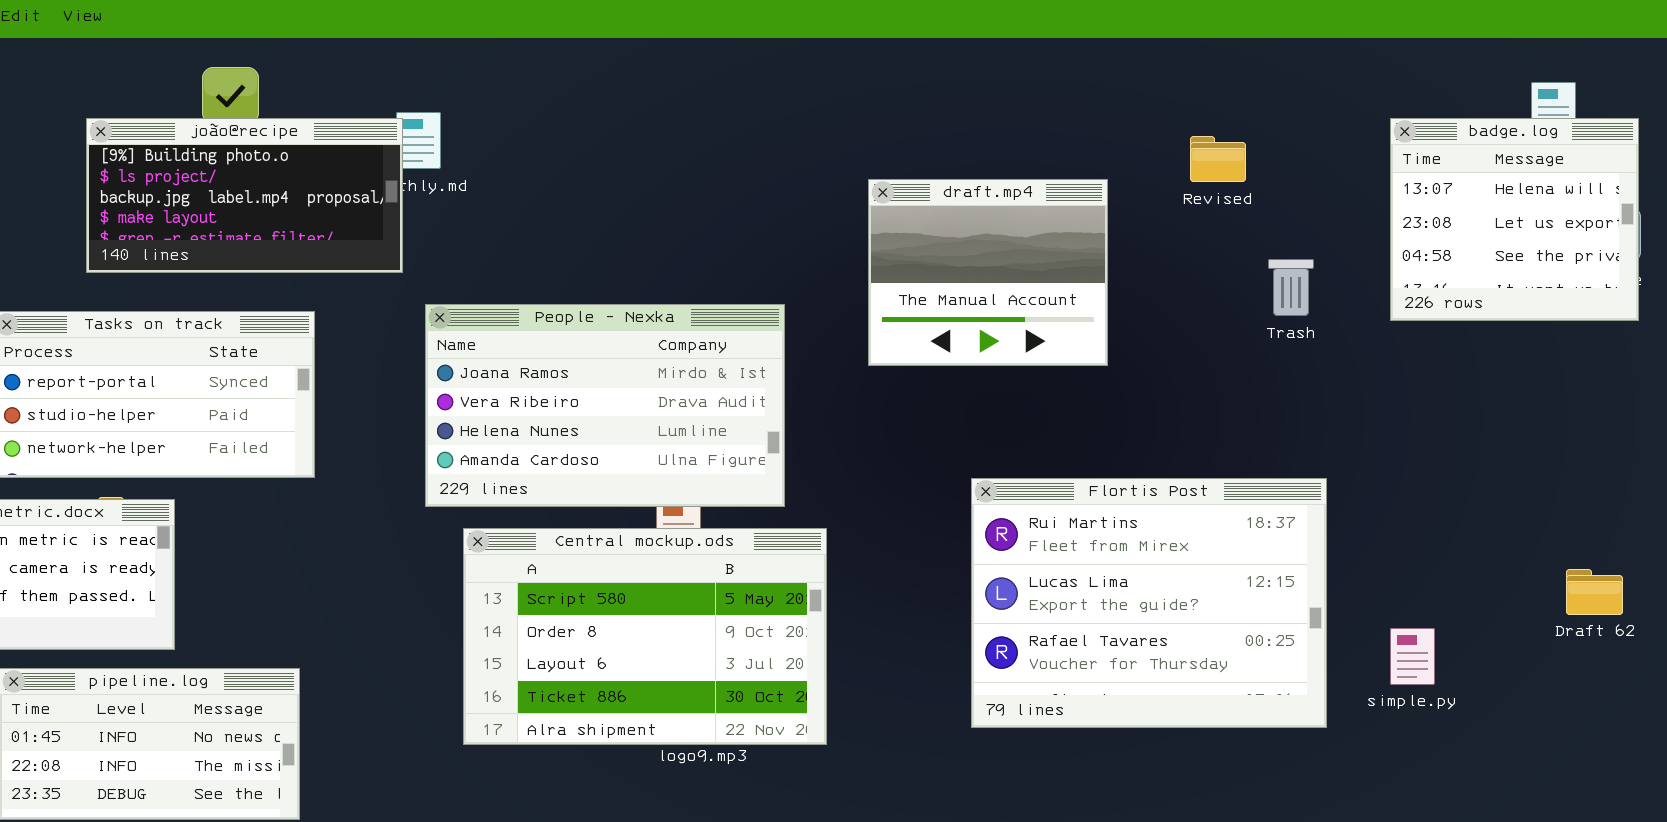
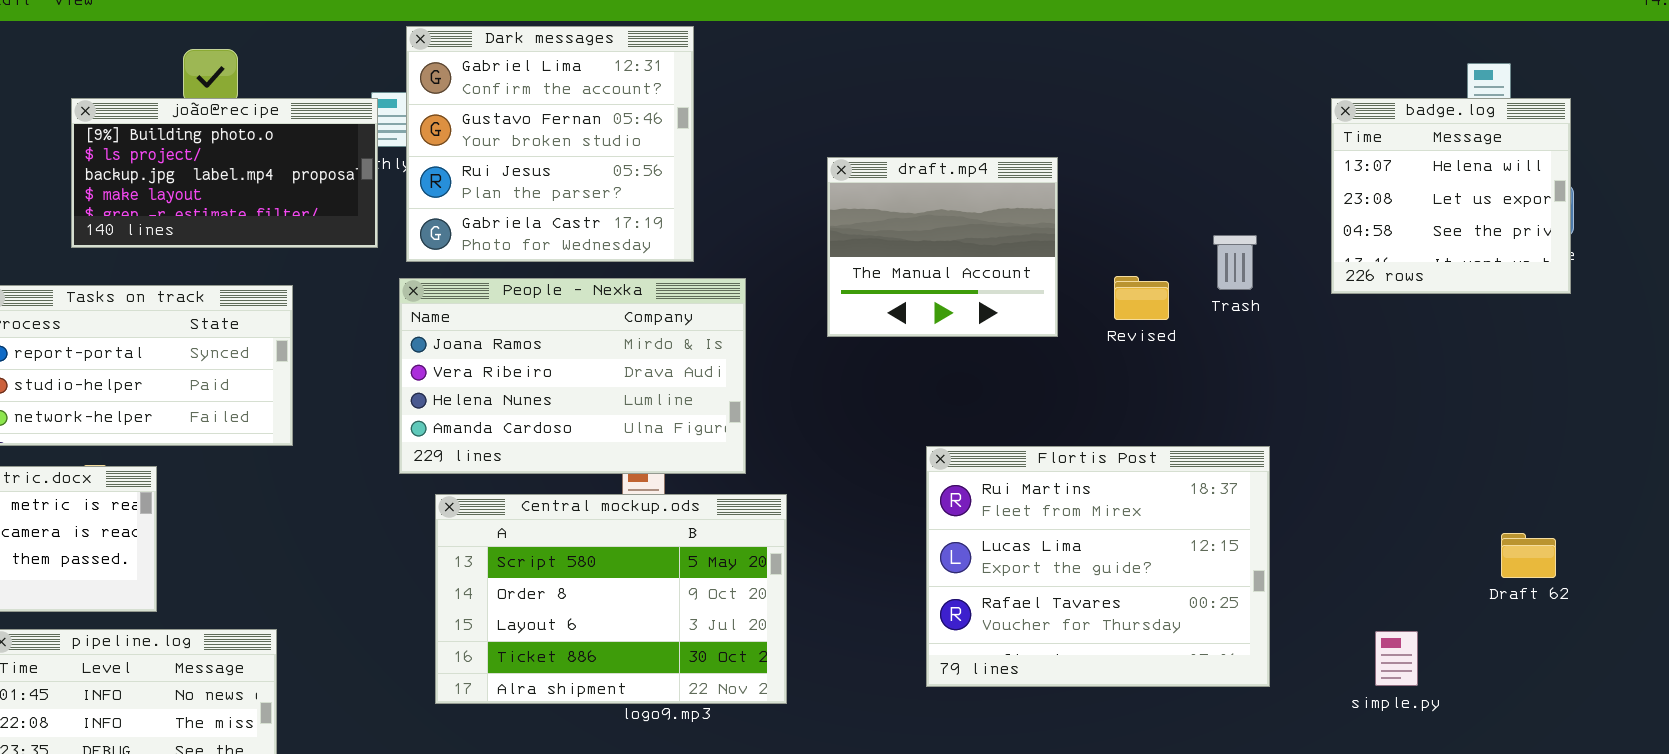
Dark messages: none -> [406,26,694,262], opened
Revised: [1190,136,1246,182] -> [1114,276,1169,320], moved
simple.py: [1390,628,1435,685] -> [1375,631,1418,686], moved

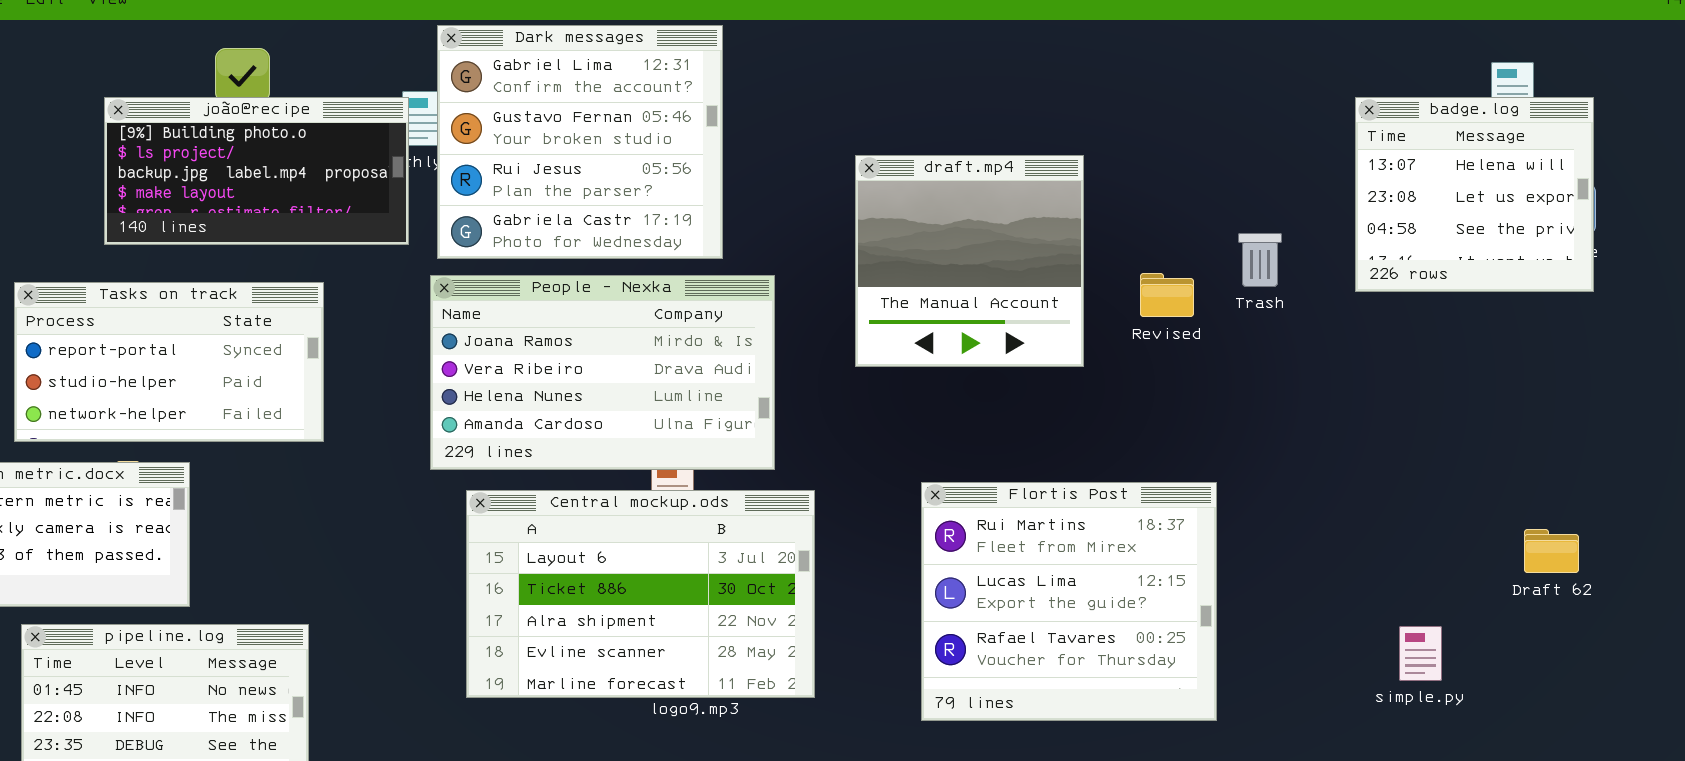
draft.mp4: [827,157,1058,337] -> [855,155,1084,367], resized
Flortis Post: [926,446,1270,687] -> [921,482,1217,721], moved, resized
Central mockup.ods: [435,494,787,704] -> [466,490,815,698], scrolled down 2 rows

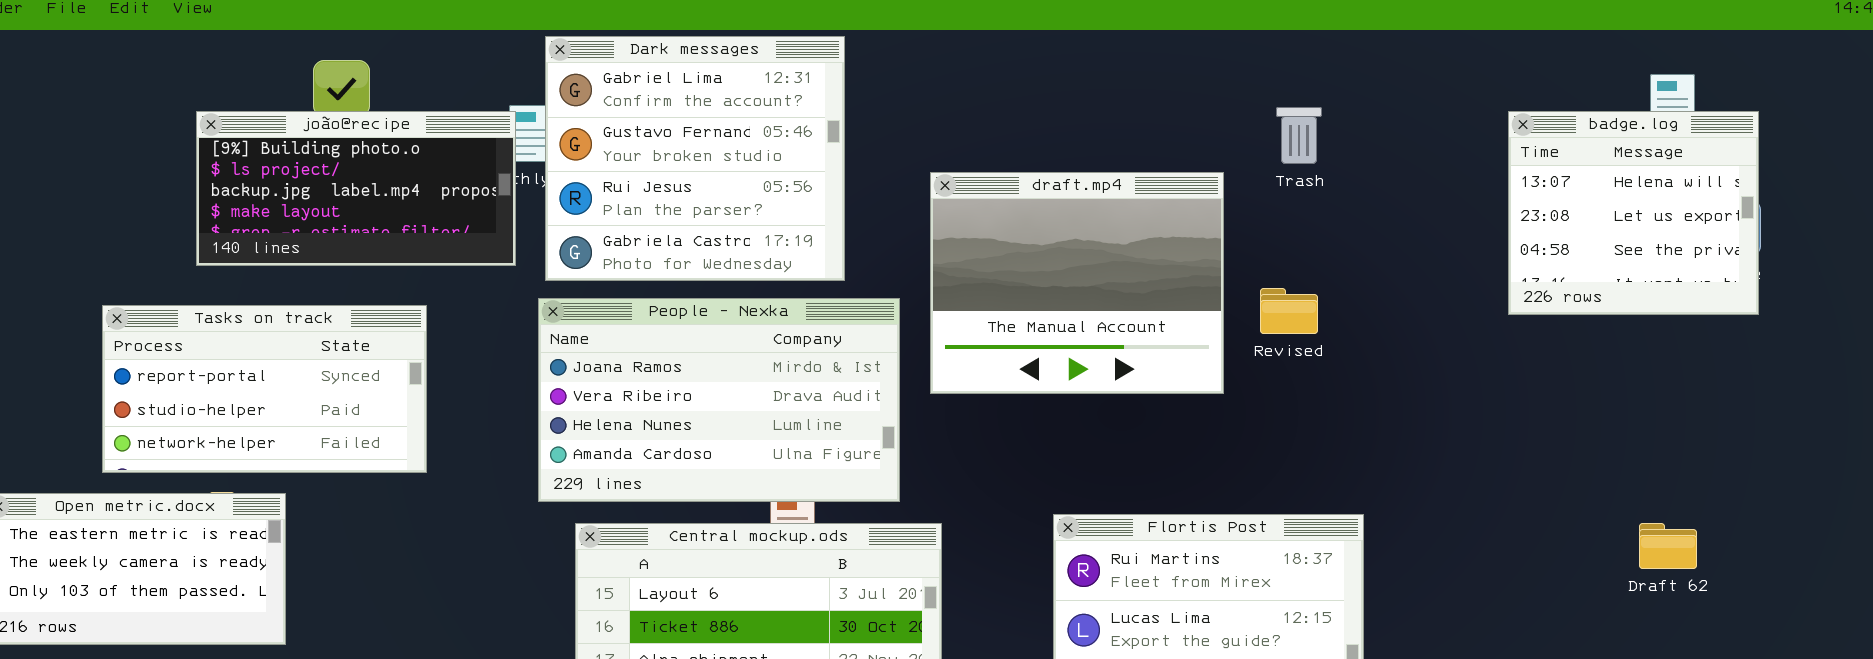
draft.mp4: [855,155,1084,367] -> [930,172,1224,394], resized
Trash: [1238,233,1282,287] -> [1276,107,1322,164], moved
Revised: [1140,273,1194,317] -> [1260,288,1318,334], moved
Draft 62: [1524,529,1579,573] -> [1639,523,1697,569], moved

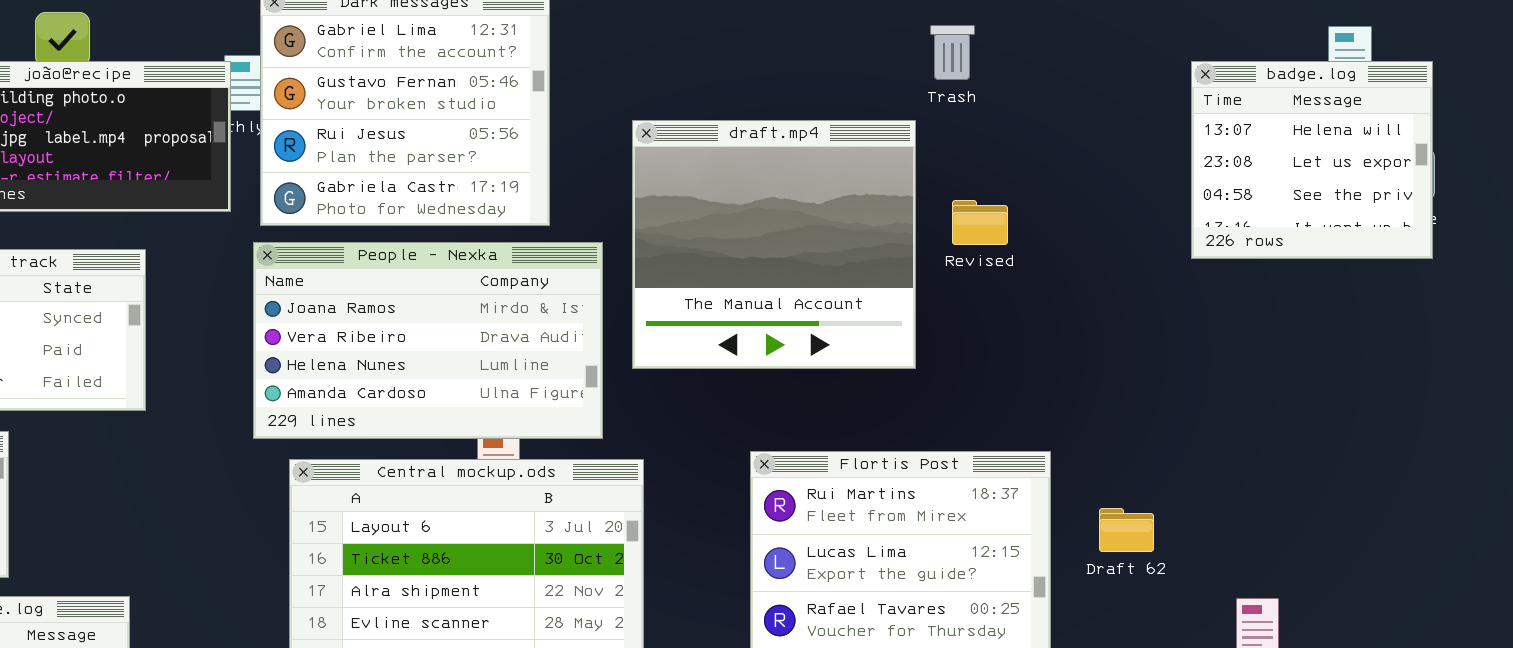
Trash: [1276,107,1322,164] -> [930,25,975,80], moved
draft.mp4: [930,172,1224,394] -> [632,120,916,369], resized
Revised: [1260,288,1318,334] -> [952,200,1008,245], moved
Draft 62: [1639,523,1697,569] -> [1099,508,1154,552], moved

